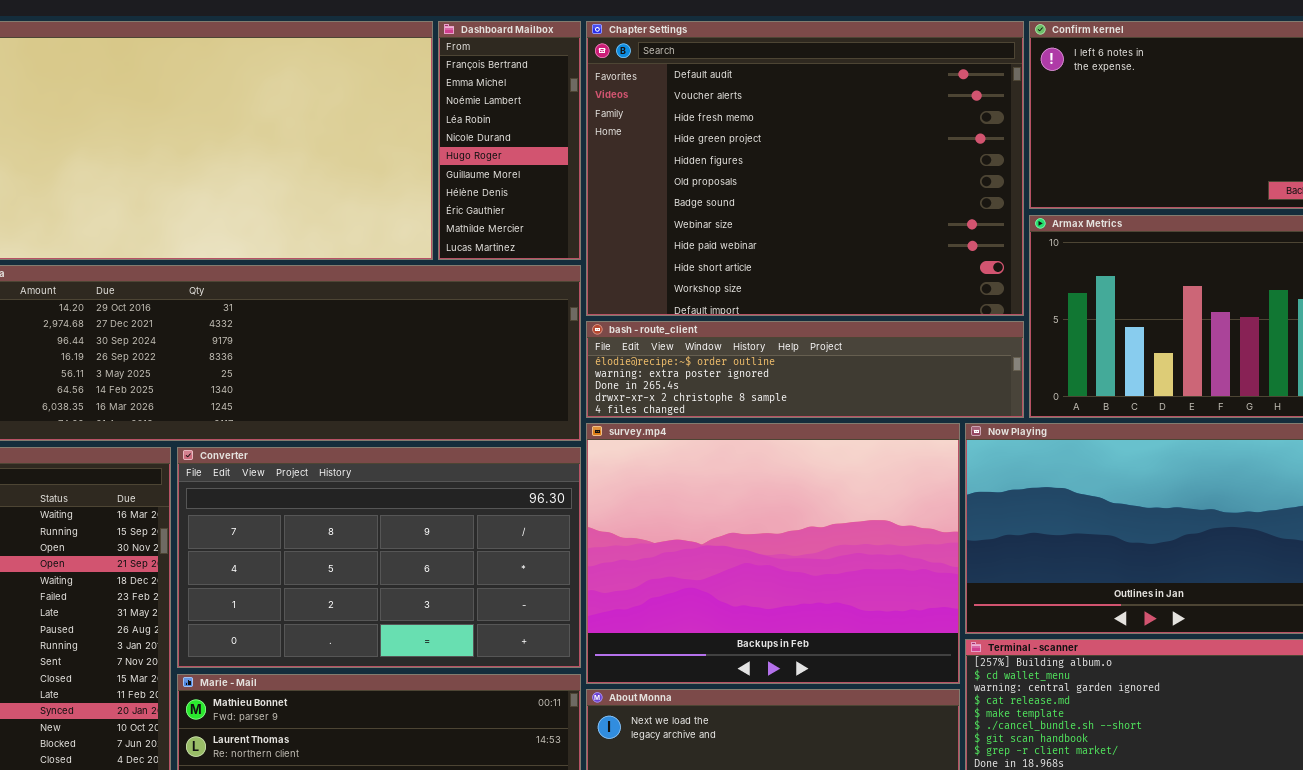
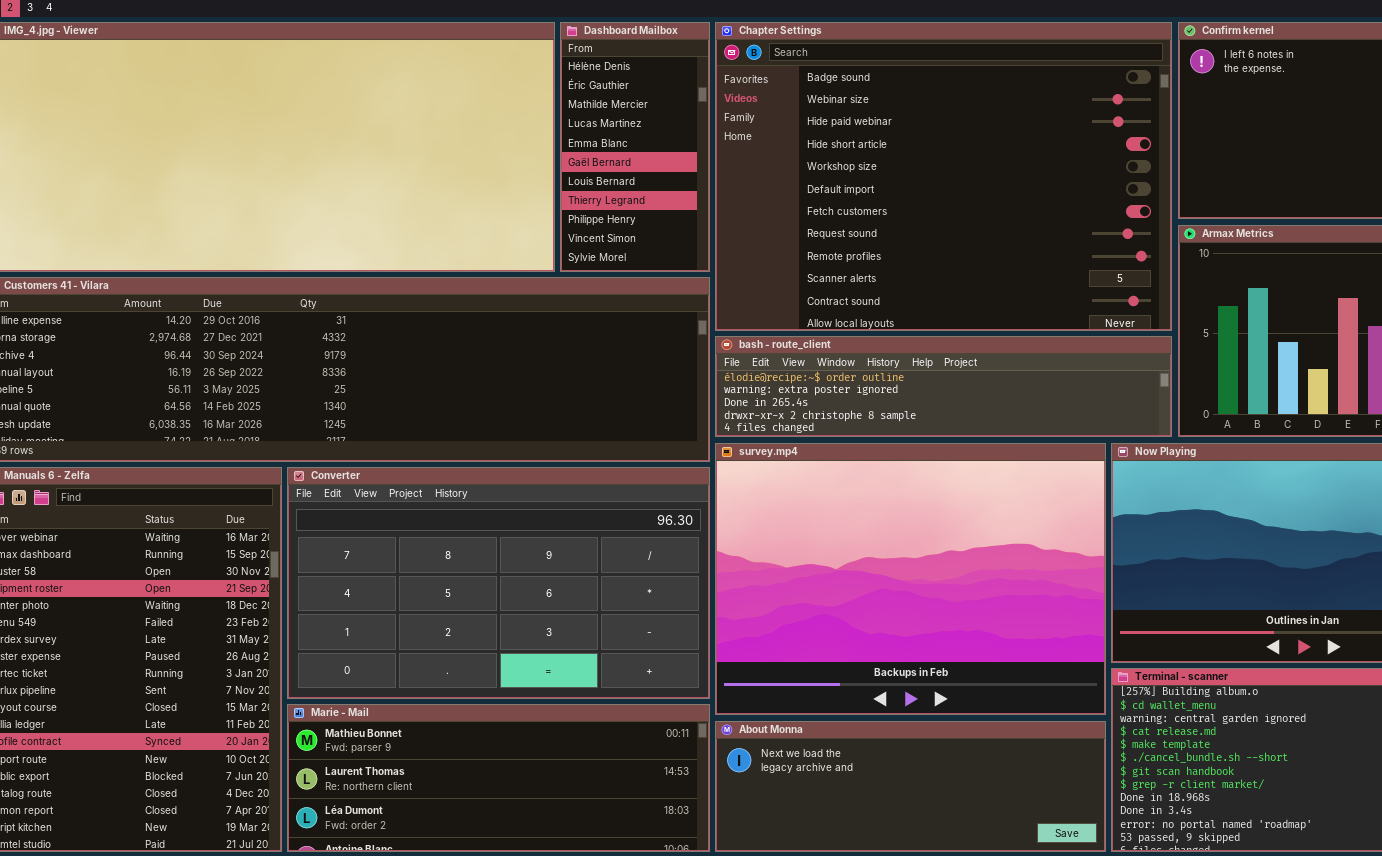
Dashboard Mailbox: [438,21,581,260] -> [560,22,710,272], scrolled down 7 rows
Chapter Settings: [586,21,1024,316] -> [715,22,1172,331], scrolled down 6 rows

